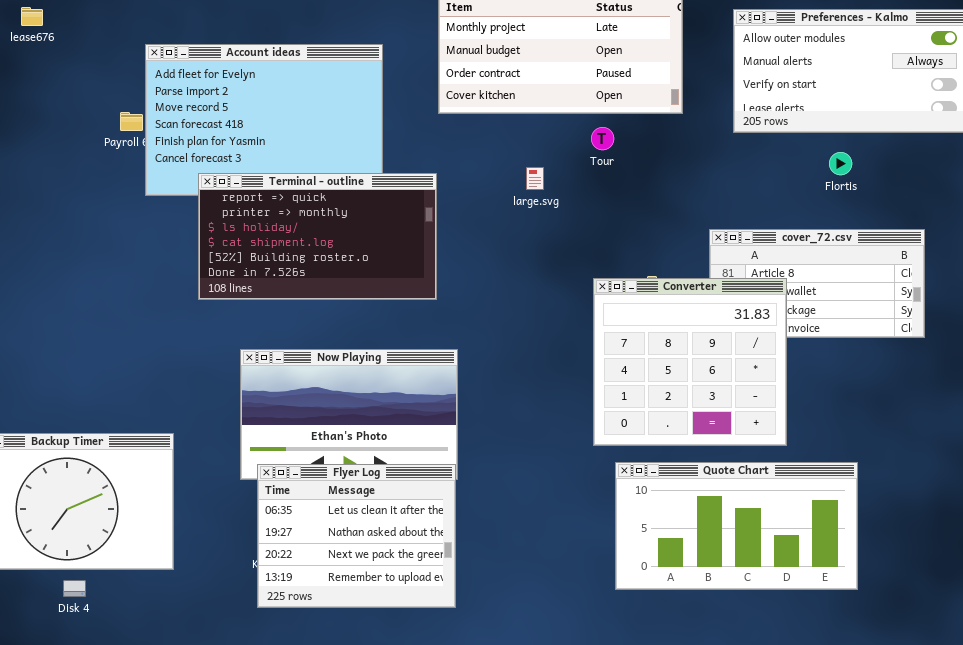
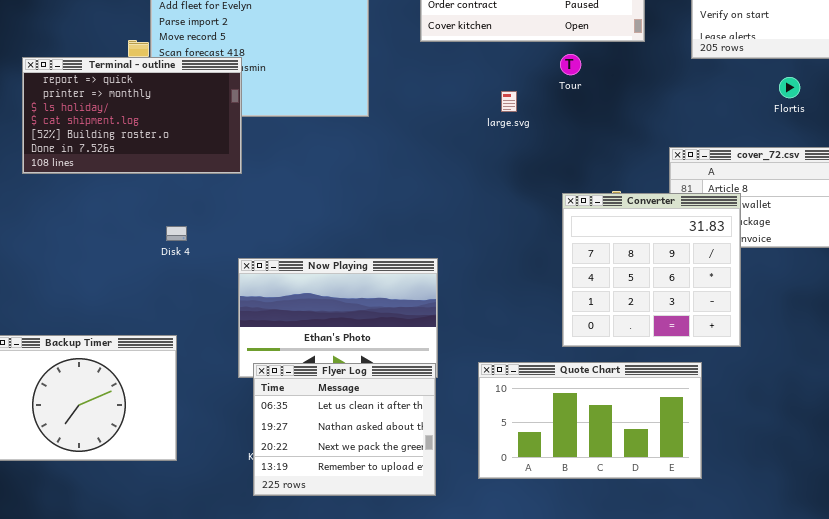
Terminal - outline: [198,173,437,300] -> [22,57,242,174], moved
Quote Chart: [615,462,858,590] -> [478,362,702,479], moved
Disk 4: [63,580,86,597] -> [166,226,187,241], moved

